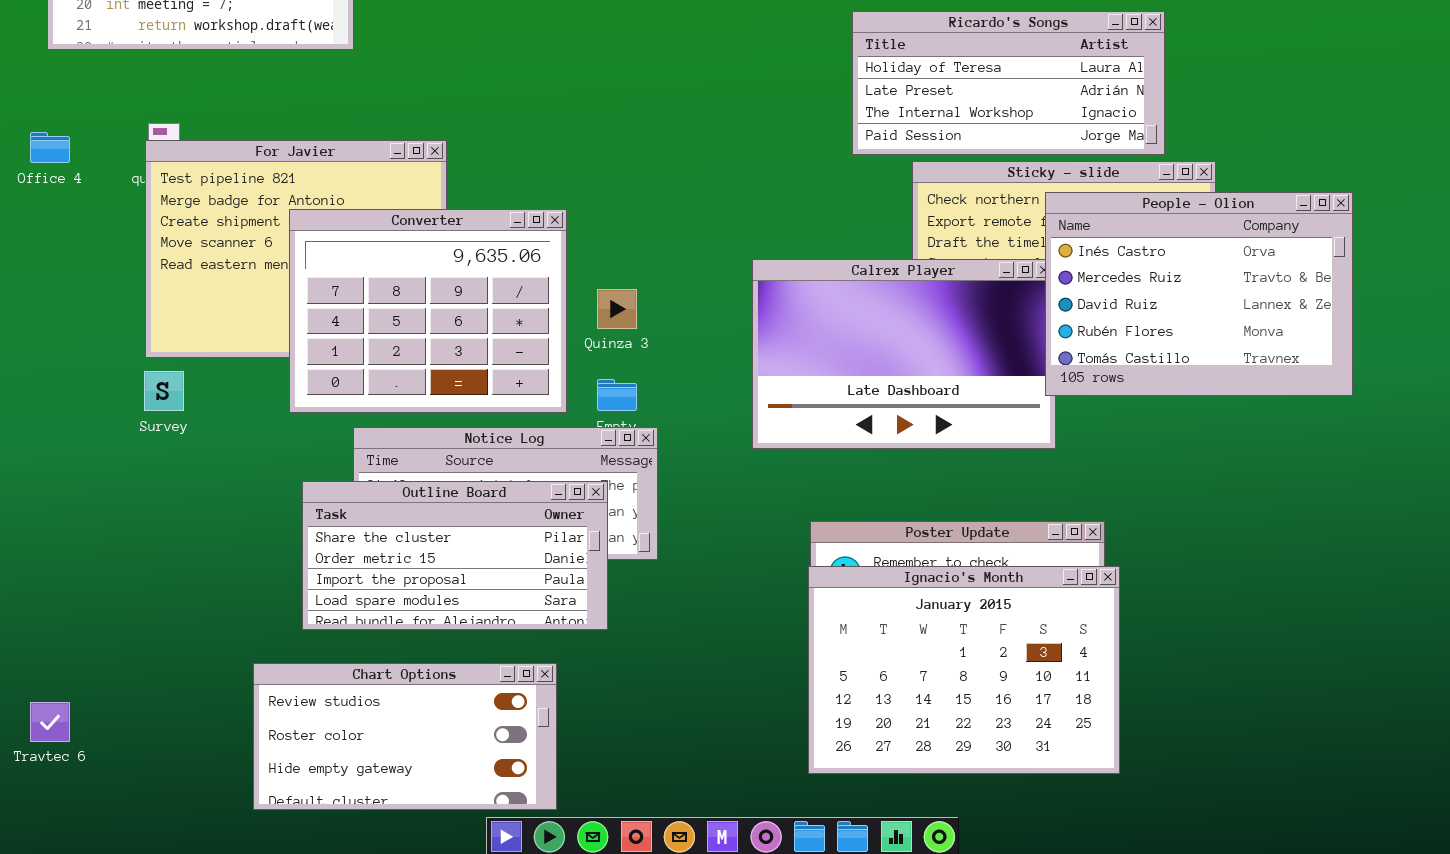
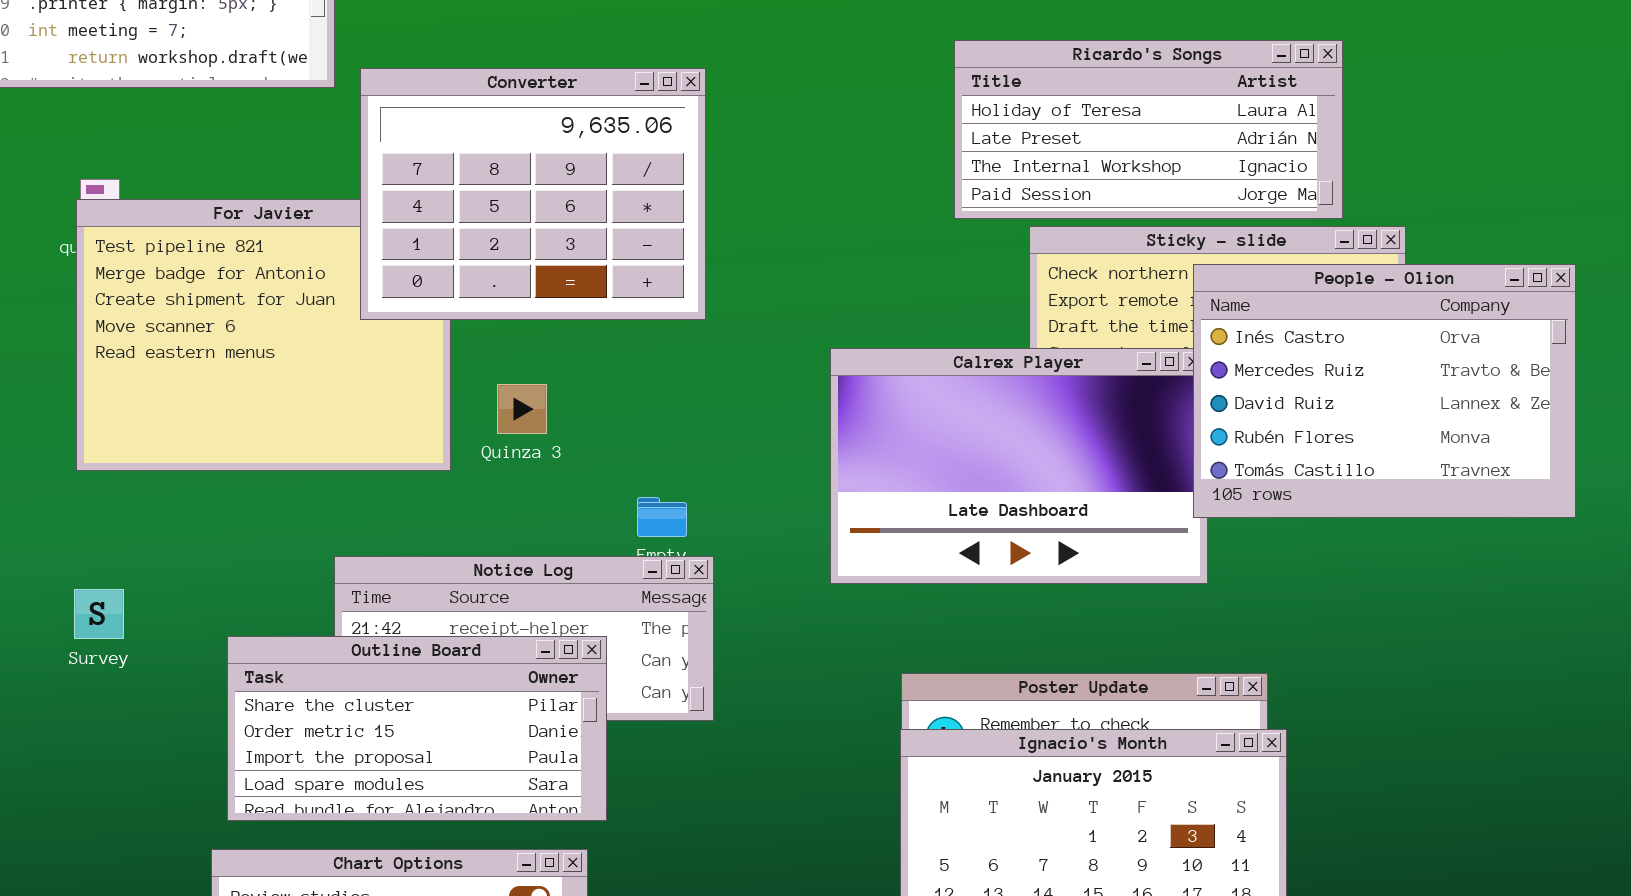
Converter: [289,209,567,413] -> [360,68,706,320], moved
Quinza 3: [597,289,637,329] -> [497,384,547,434], moved
Survey: [144,371,184,411] -> [74,589,124,639], moved
Outline Board: [302,481,608,630] -> [227,636,607,821], moved

